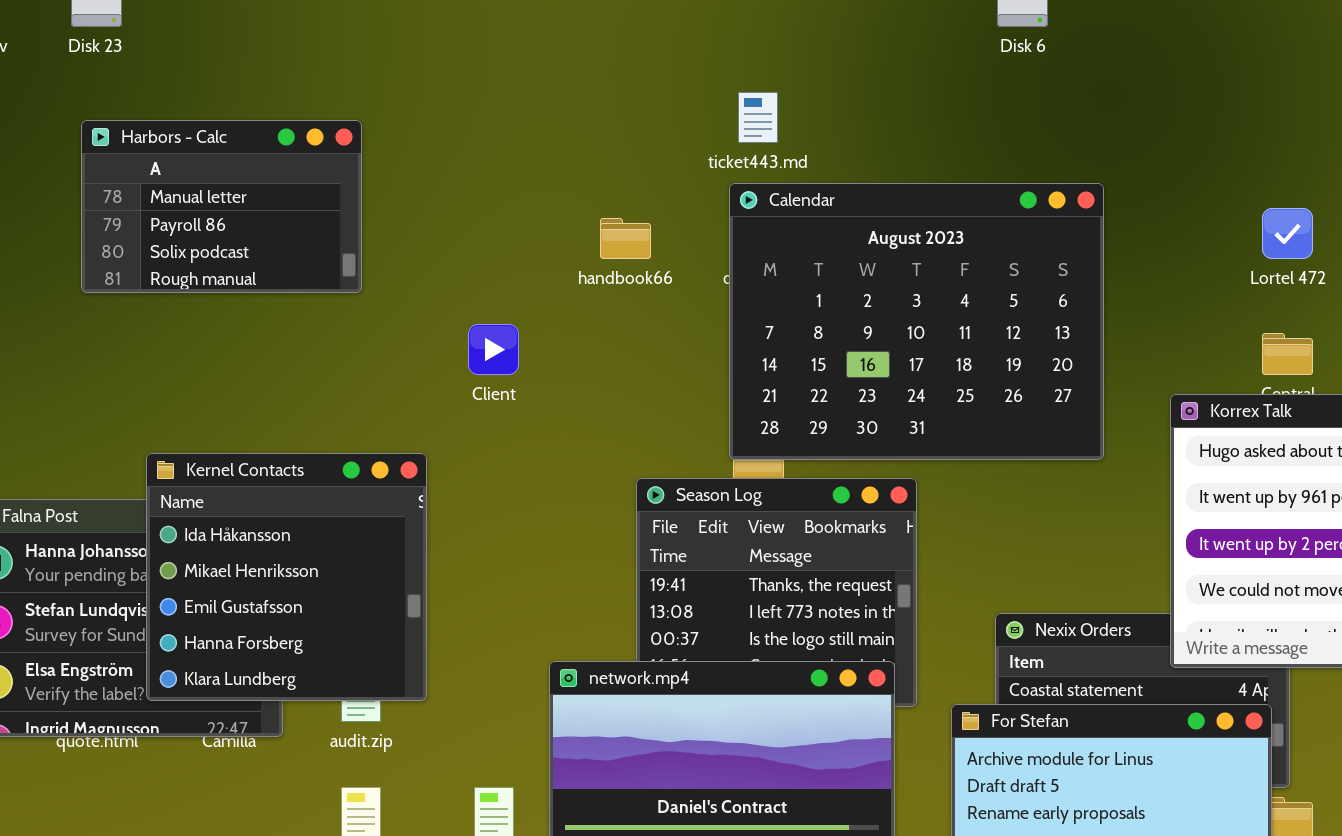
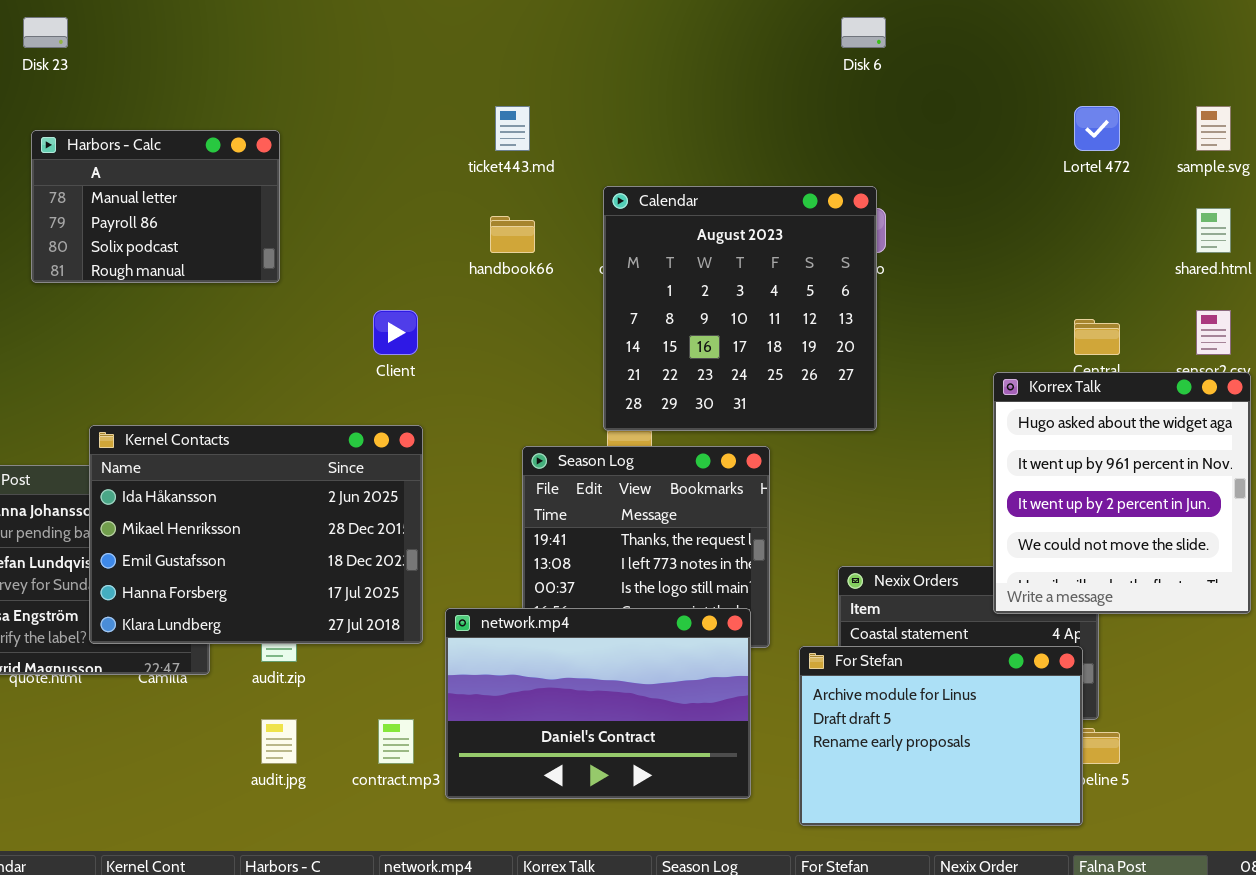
ticket443.md: [738,92,778,143] -> [495,106,530,151], moved
Calendar: [729,183,1104,460] -> [603,186,877,431], resized
Lortel 472: [1262,208,1313,259] -> [1074,106,1120,151], moved
Kernel Contacts: [146,453,427,701] -> [89,425,423,644], resized

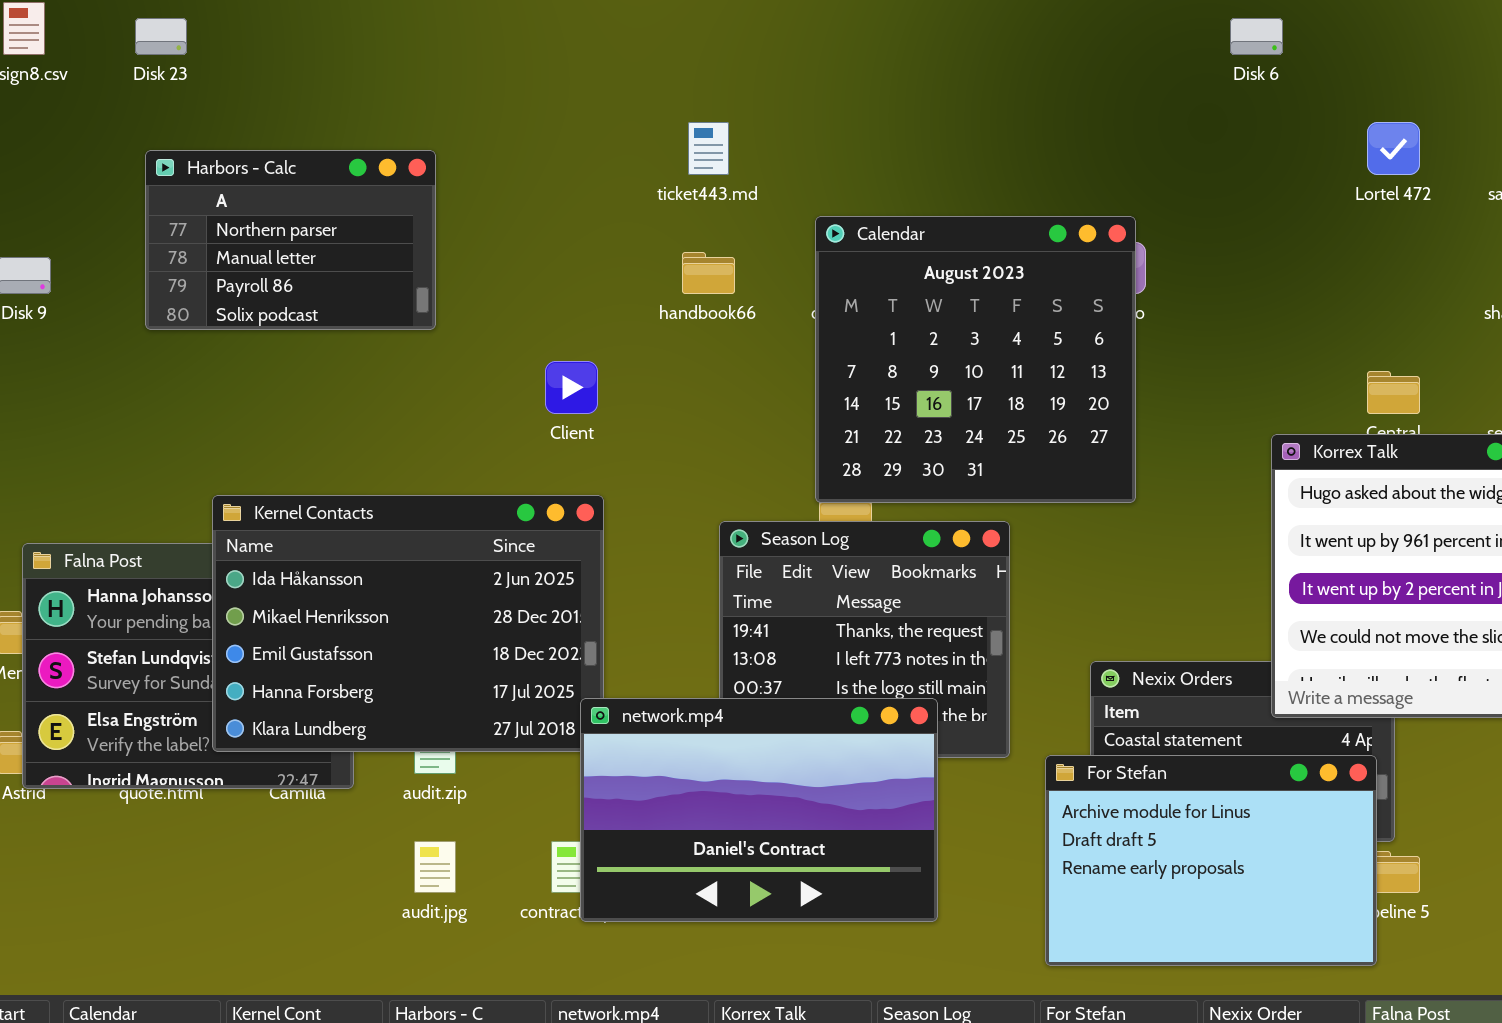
Disk 6: [841,17,886,48] -> [1230,18,1283,55], moved
Harbors - Calc: [31,130,280,283] -> [145,150,436,330], scrolled up 1 row
network.mp4: [445,608,751,799] -> [580,698,938,922], moved

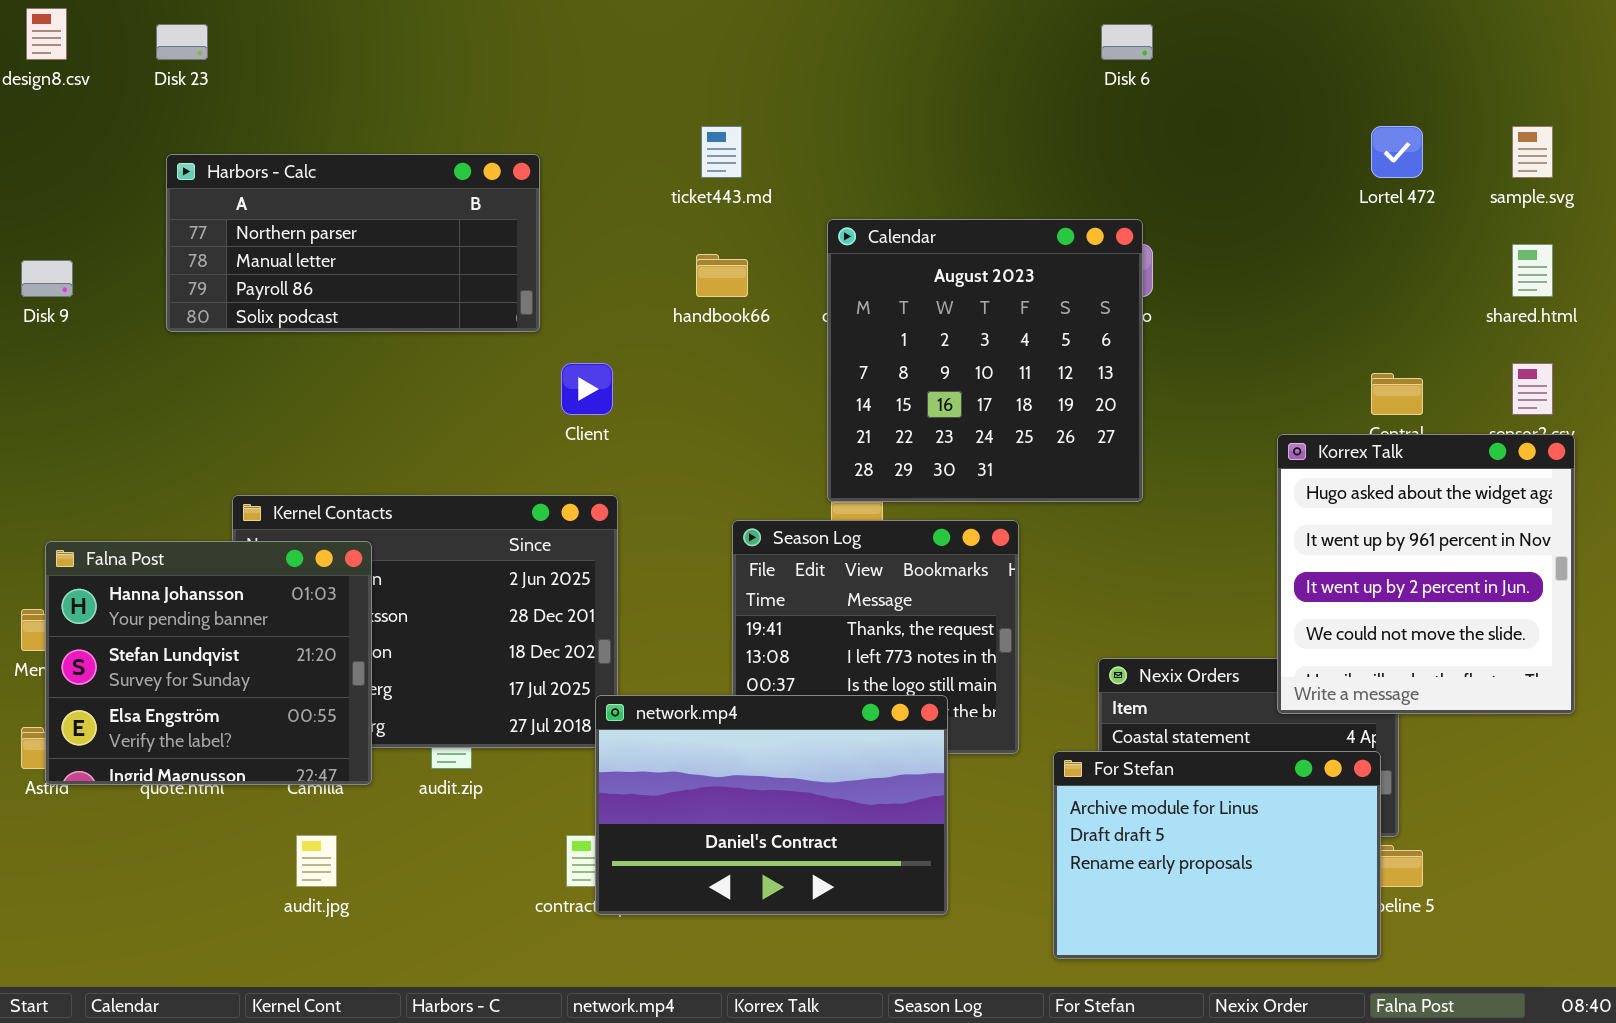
Disk 6: [1230,18,1283,55] -> [1101,24,1153,60], moved
Harbors - Calc: [145,150,436,330] -> [166,154,540,332], resized
Falna Post: [22,543,354,789] -> [45,541,372,785], raised
audit.jpg: [414,841,456,893] -> [296,835,337,887], moved

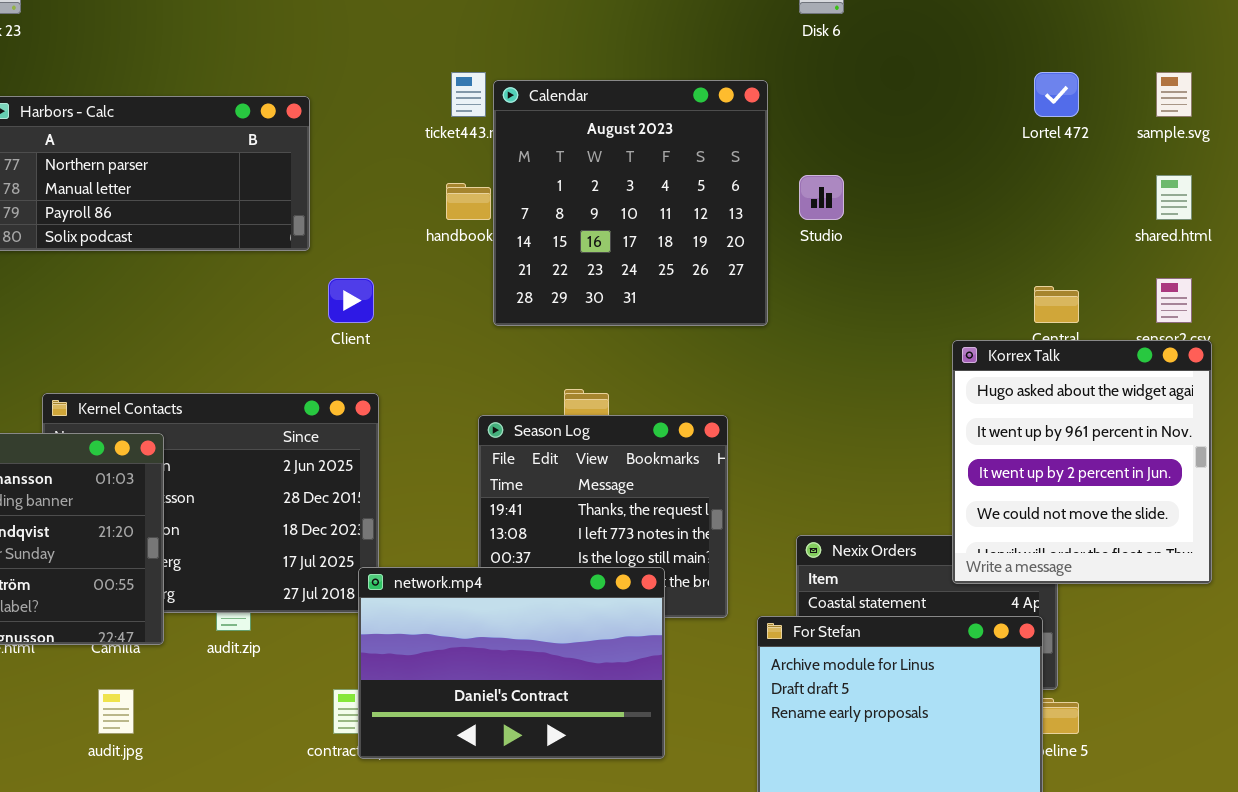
Calendar: [827,219,1143,502] -> [493,80,768,326], moved

